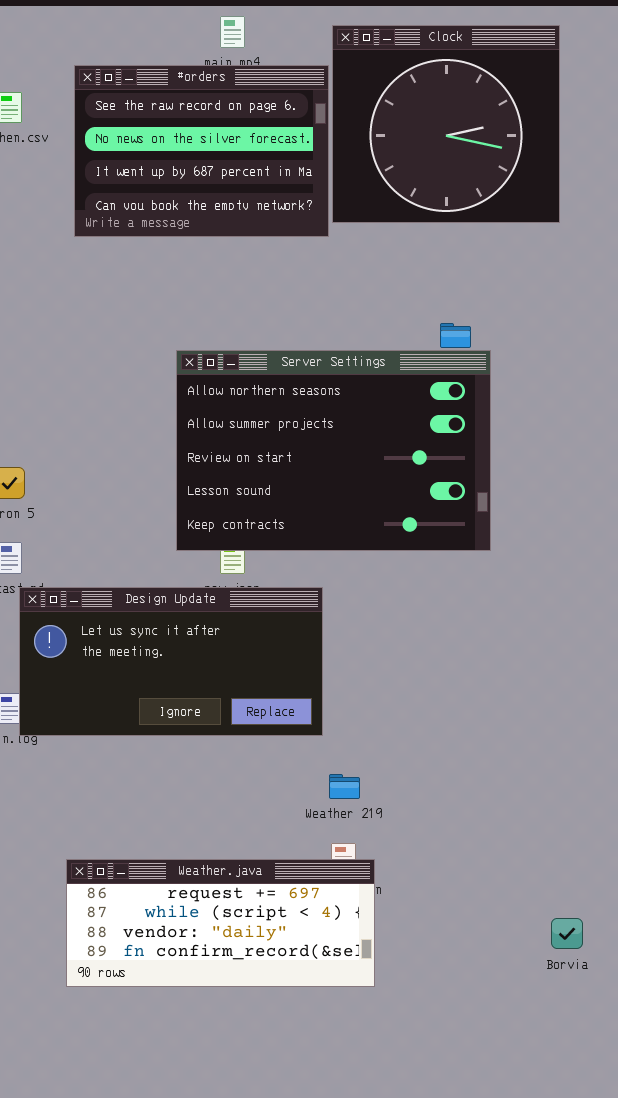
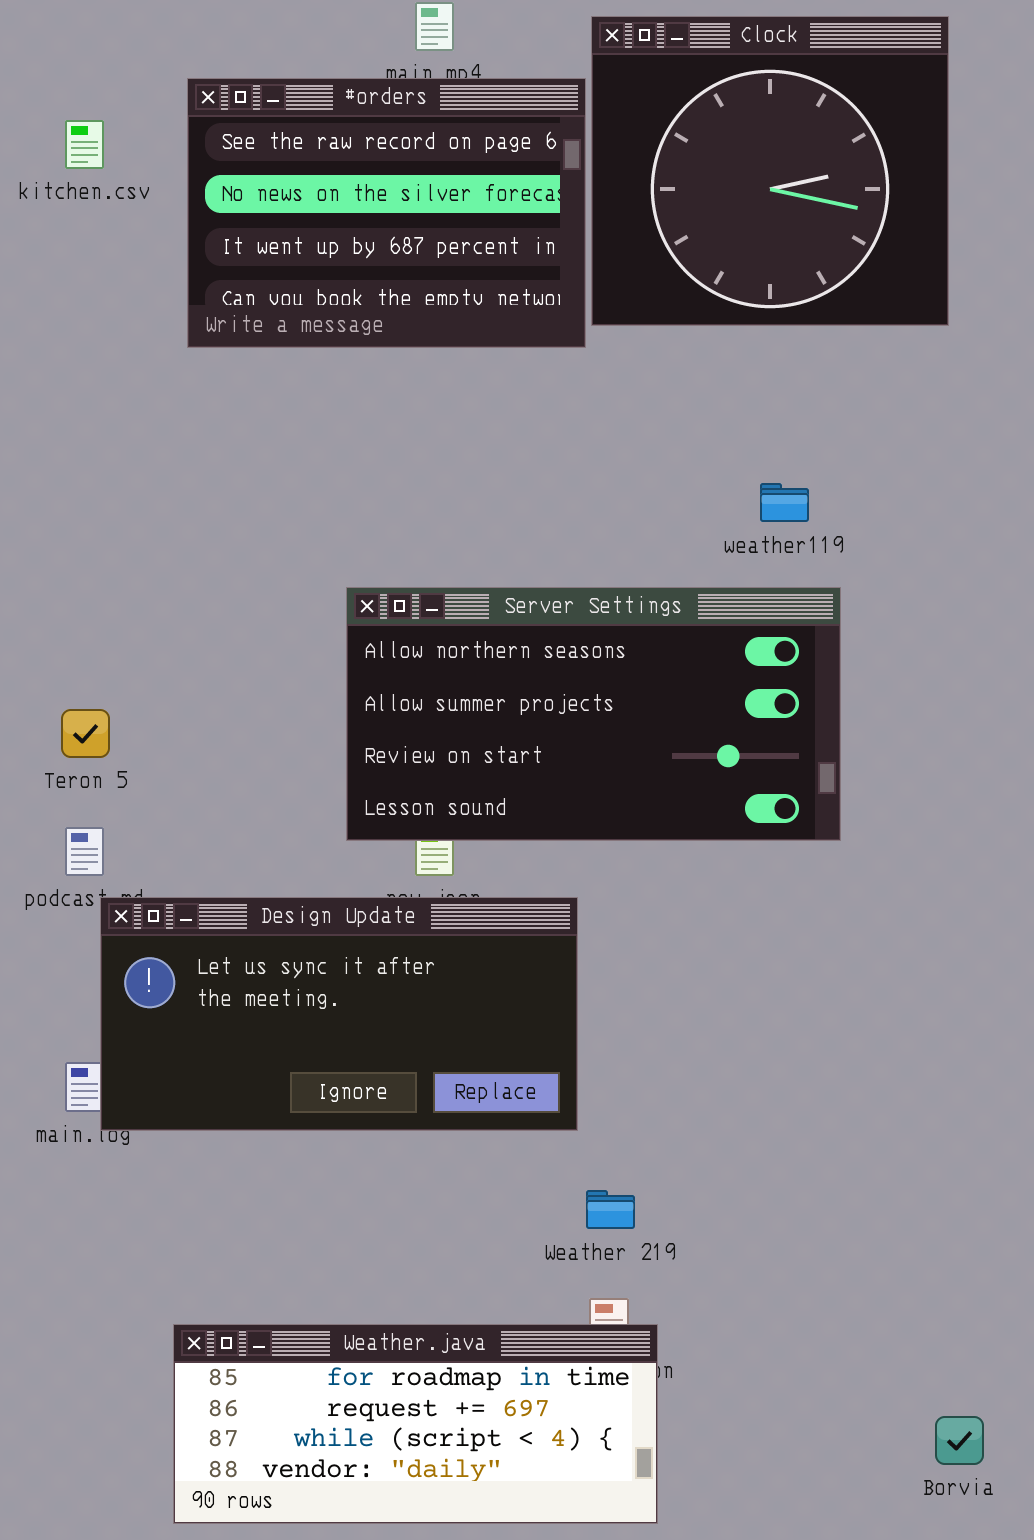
Server Settings: [176,350,491,551] -> [346,587,841,841], resized
Weather.java: [66,859,375,987] -> [173,1324,658,1524], scrolled up 1 row

